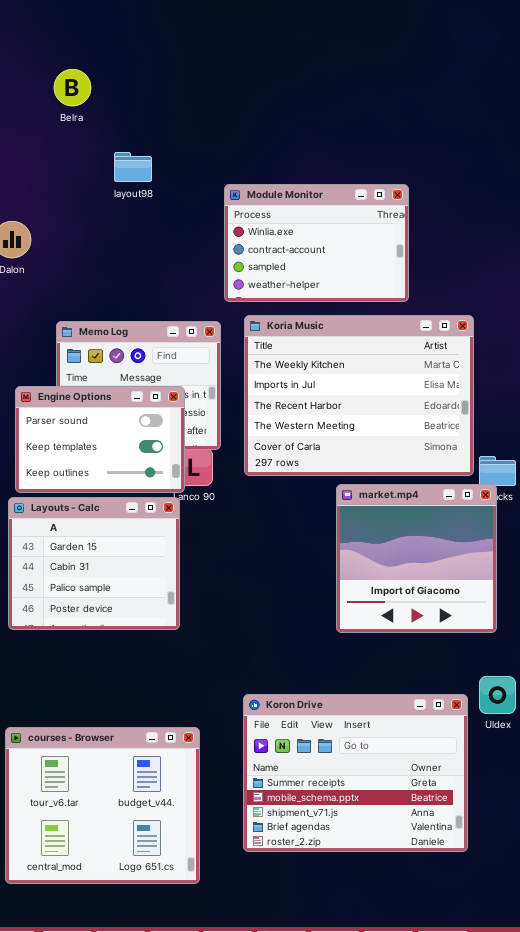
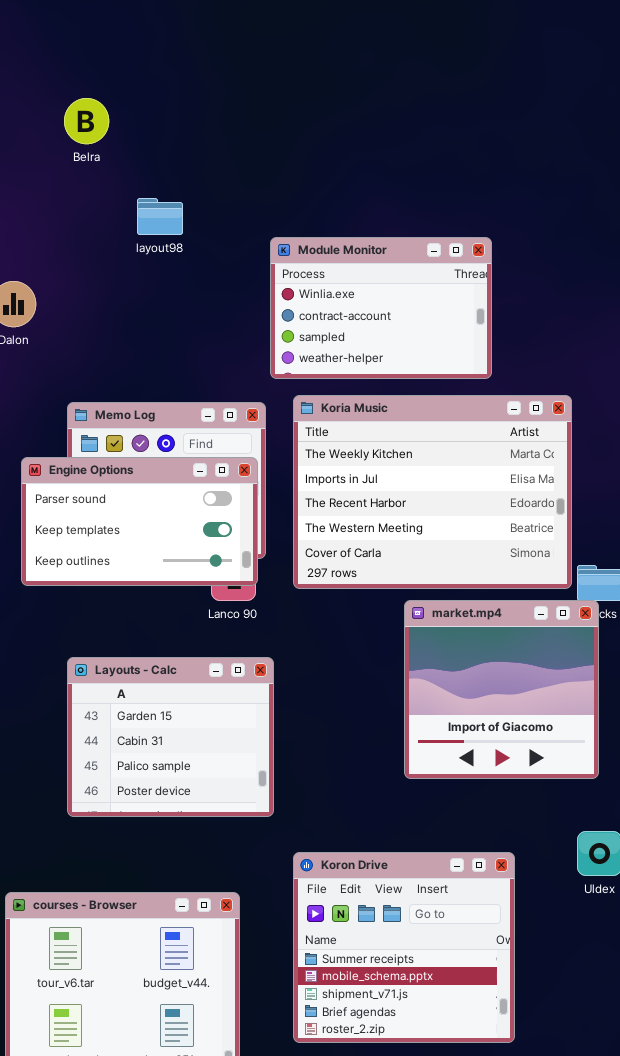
Engine Options: [15,386,185,493] -> [21,457,258,586], moved, resized
Layouts - Calc: [8,497,180,630] -> [67,657,274,817], moved
Koron Drive: [243,694,468,852] -> [293,852,515,1043], resized

